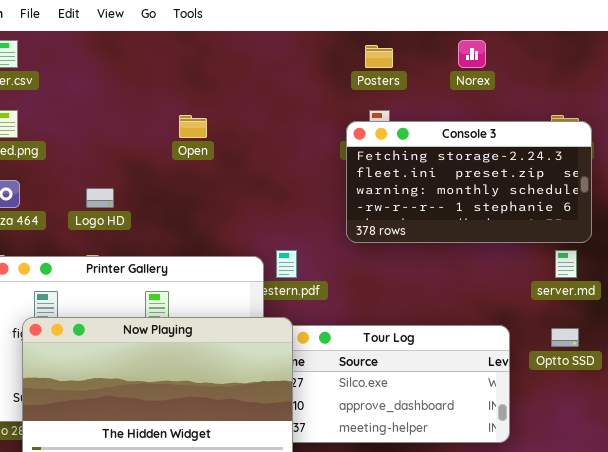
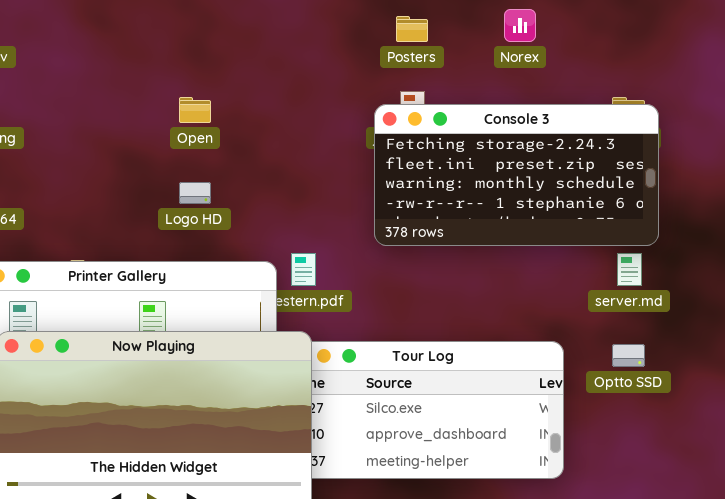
Logo HD: [86,188,114,208] -> [179,182,211,204], moved

